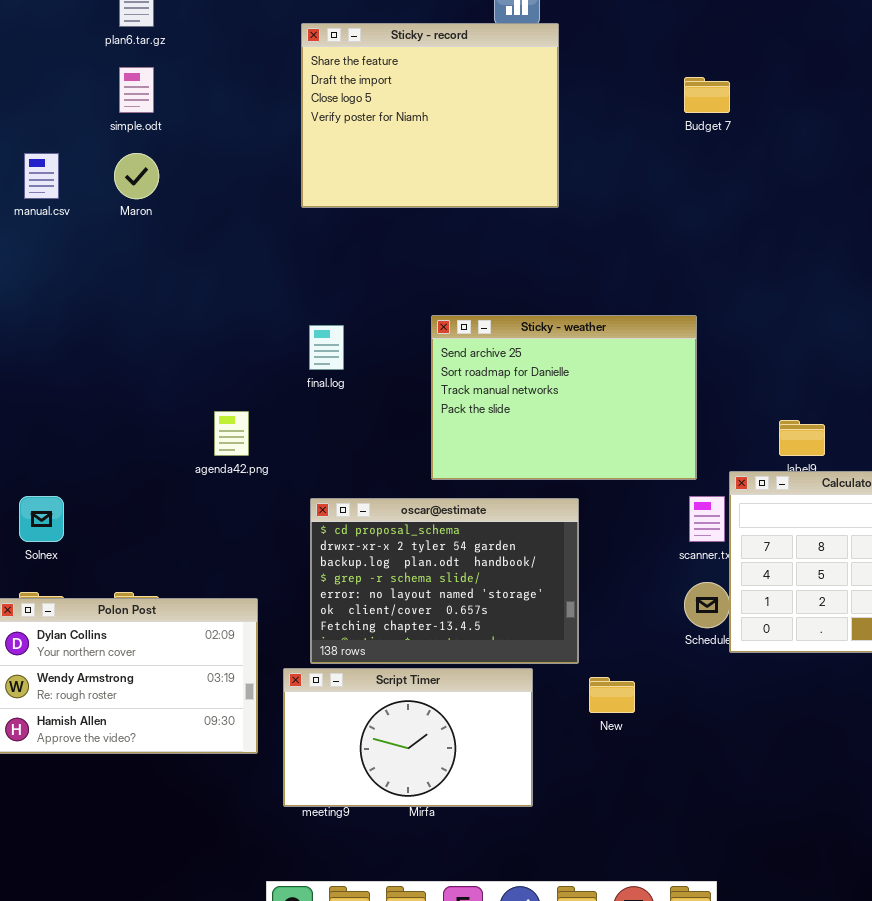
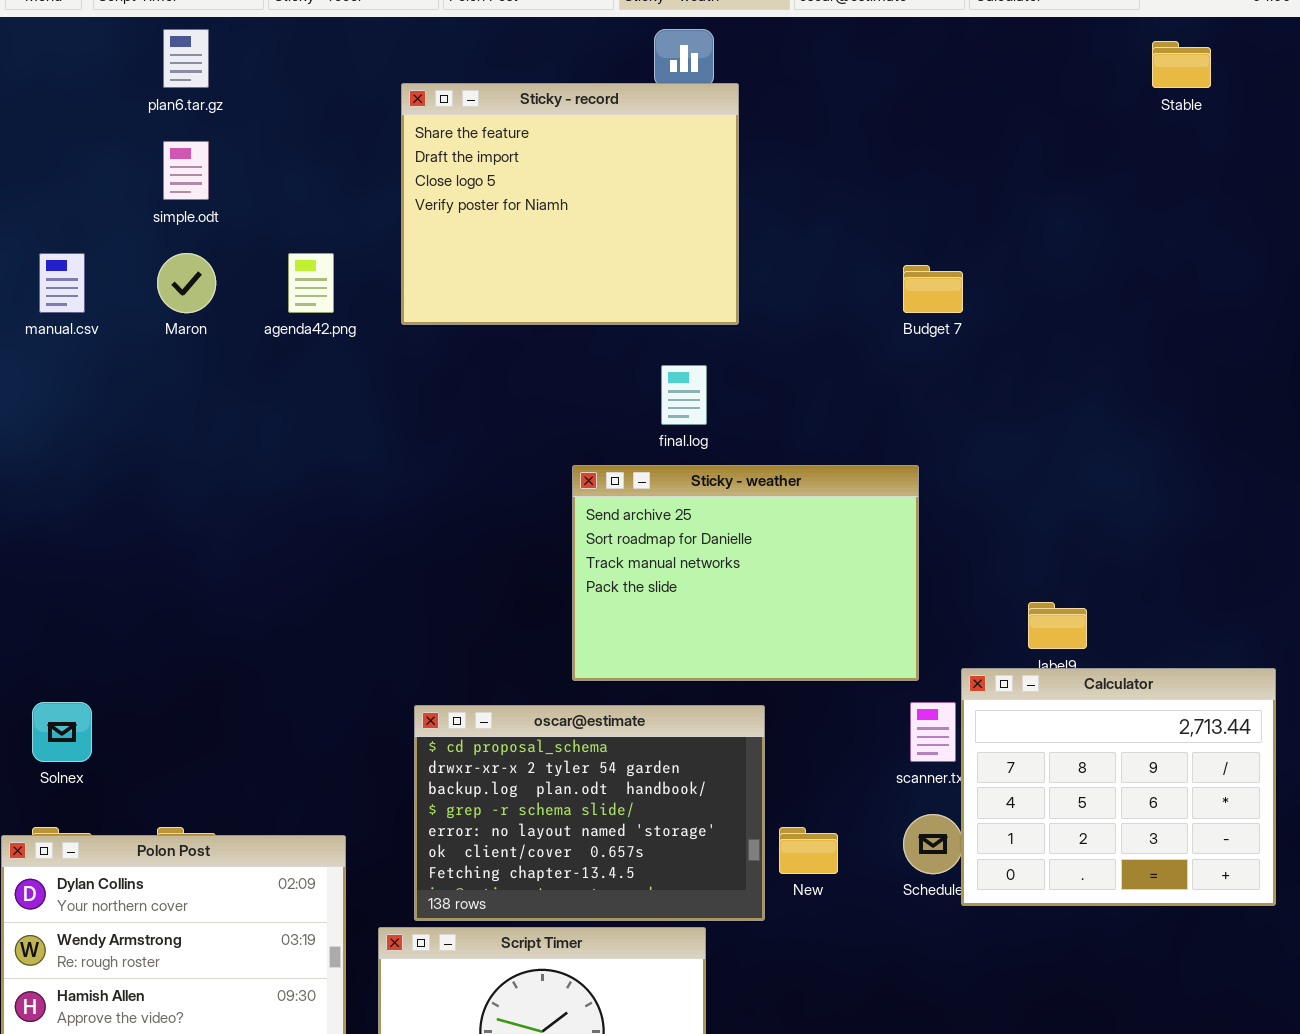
Budget 7: [684,77,730,113] -> [903,265,963,313], moved
final.log: [309,325,344,370] -> [661,365,707,425], moved
agenda42.png: [214,411,249,456] -> [288,253,334,313], moved
New: [589,677,635,713] -> [779,827,838,874], moved

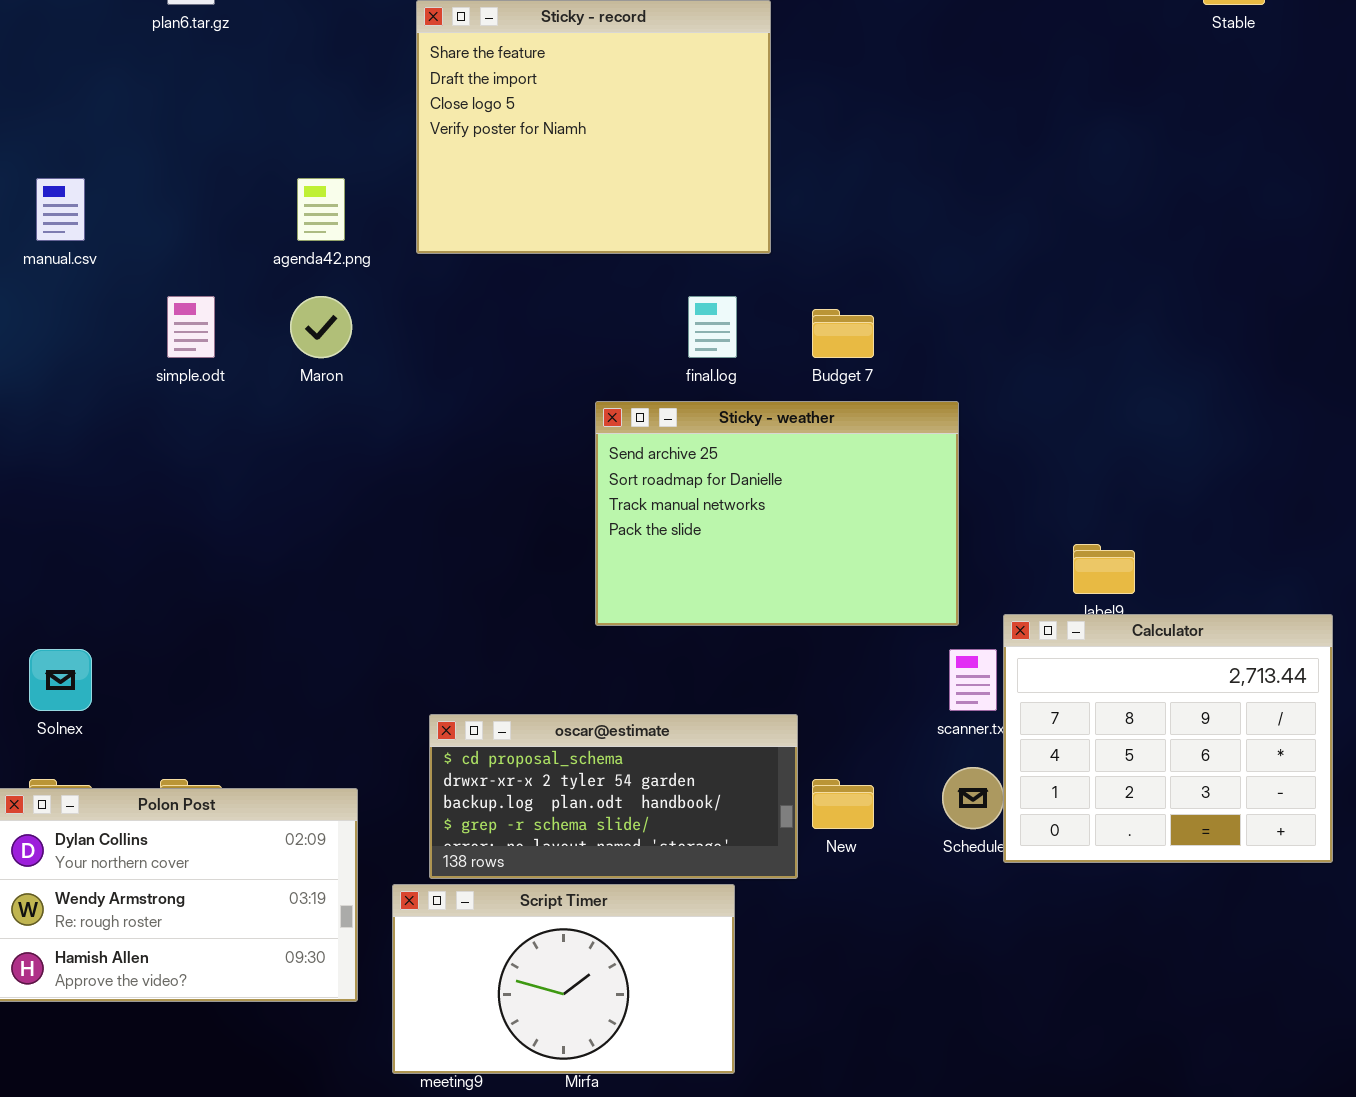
simple.odt: [163,141,209,200] -> [167,296,215,358], moved
Maron: [157,253,216,313] -> [290,296,352,358], moved
Budget 7: [903,265,963,313] -> [812,309,874,358], moved
oscar@estimate: [414,705,765,921] -> [429,714,798,879], resized

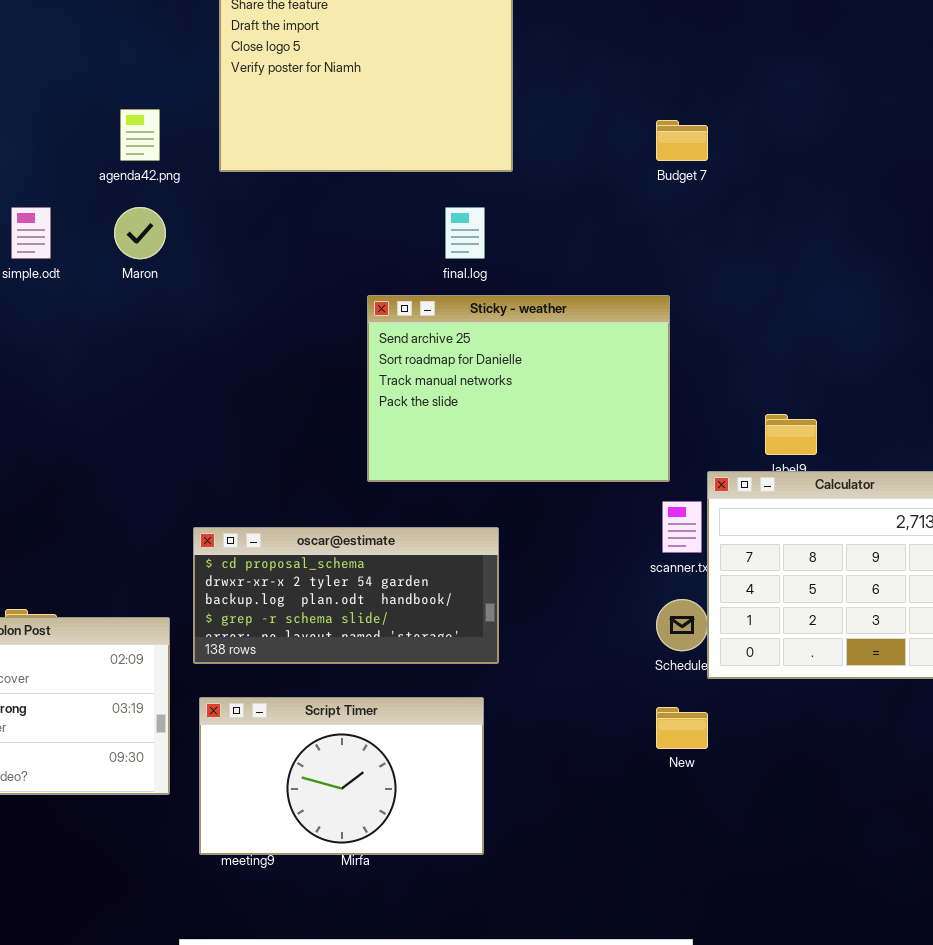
Budget 7: [812,309,874,358] -> [656,120,708,161], moved
oscar@estimate: [429,714,798,879] -> [193,527,499,664], moved
New: [812,779,874,829] -> [656,707,708,749], moved

